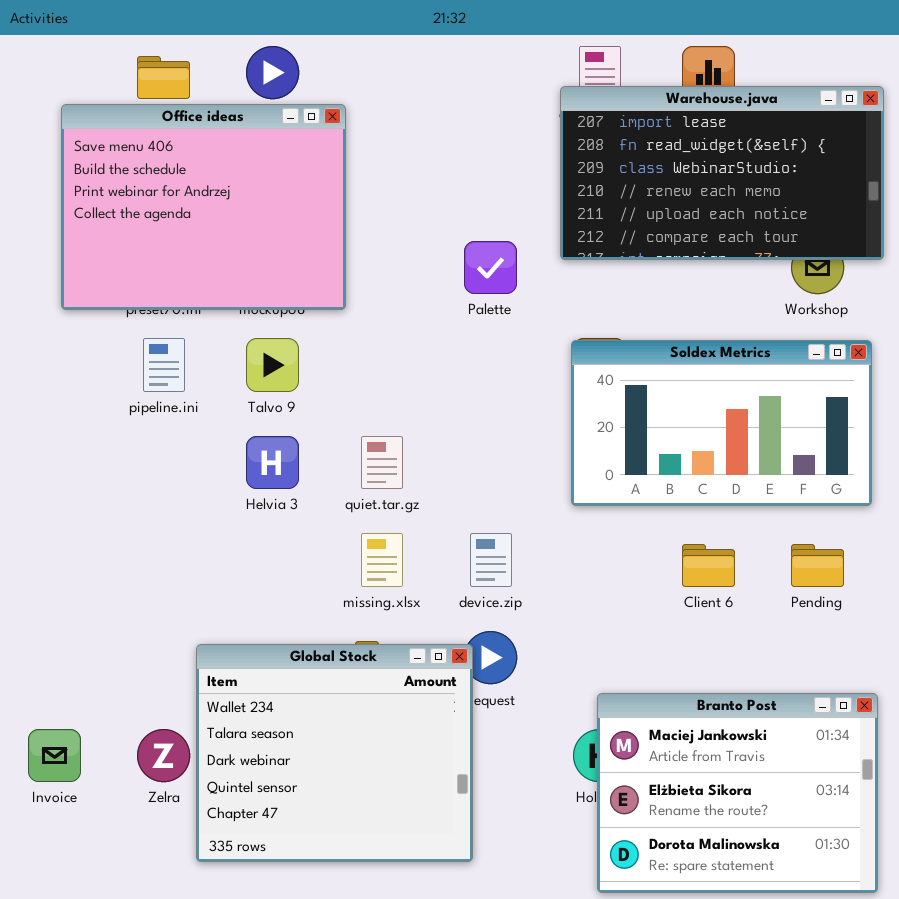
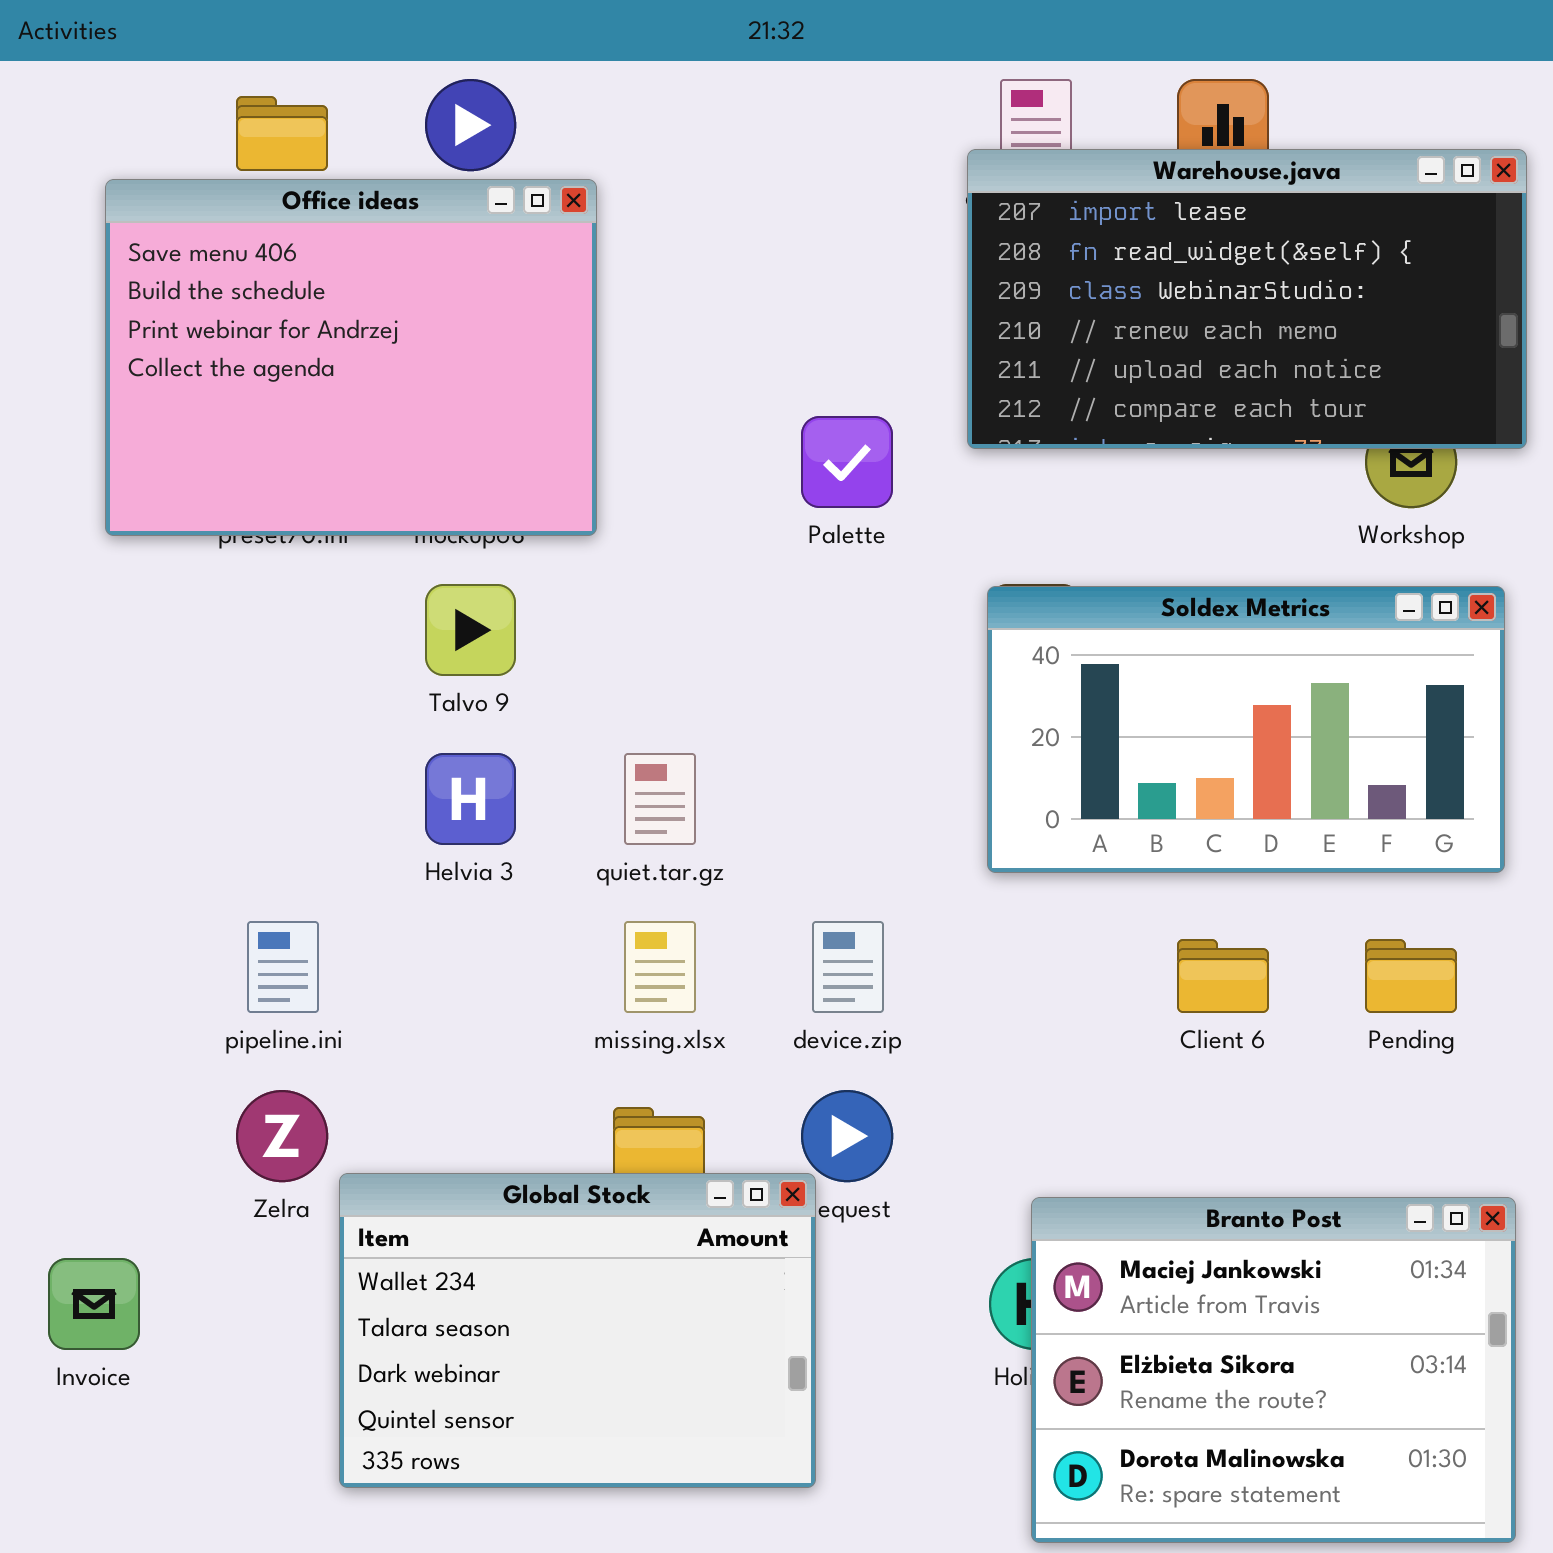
pipeline.ini: [143,338,185,392] -> [247,921,319,1013], moved
Global Stock: [196,644,473,862] -> [339,1173,816,1488], resized
Zelra: [137,729,190,782] -> [236,1090,328,1182], moved

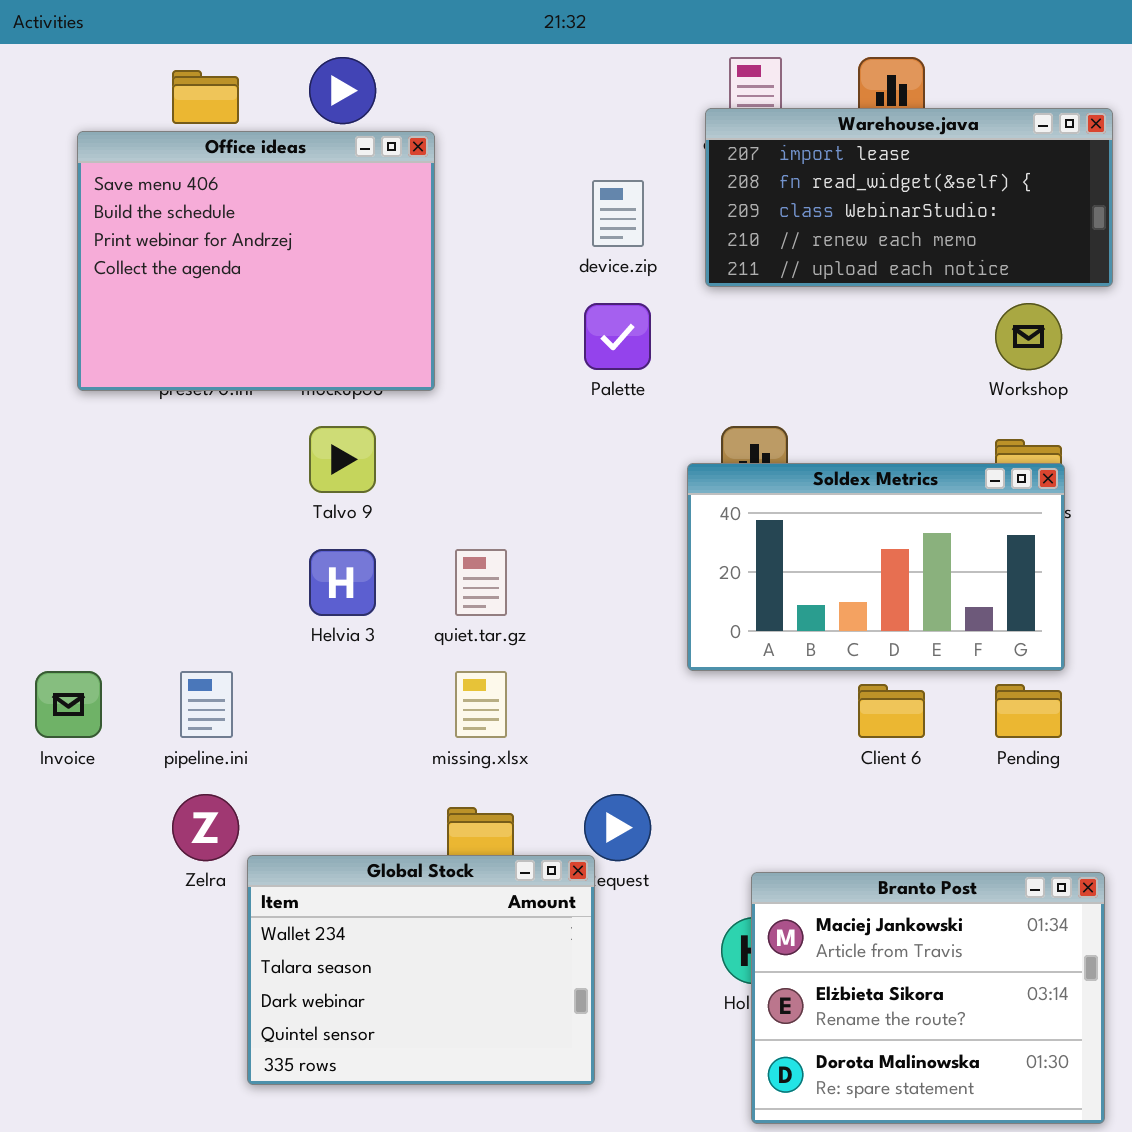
Warehouse.java: [967,149,1527,449] -> [705,108,1113,287], resized
Soldex Metrics: [987,586,1505,873] -> [687,463,1065,671], moved
device.zip: [812,921,884,1013] -> [592,180,644,247], moved
Invoice: [48,1258,140,1350] -> [35,671,102,738], moved

